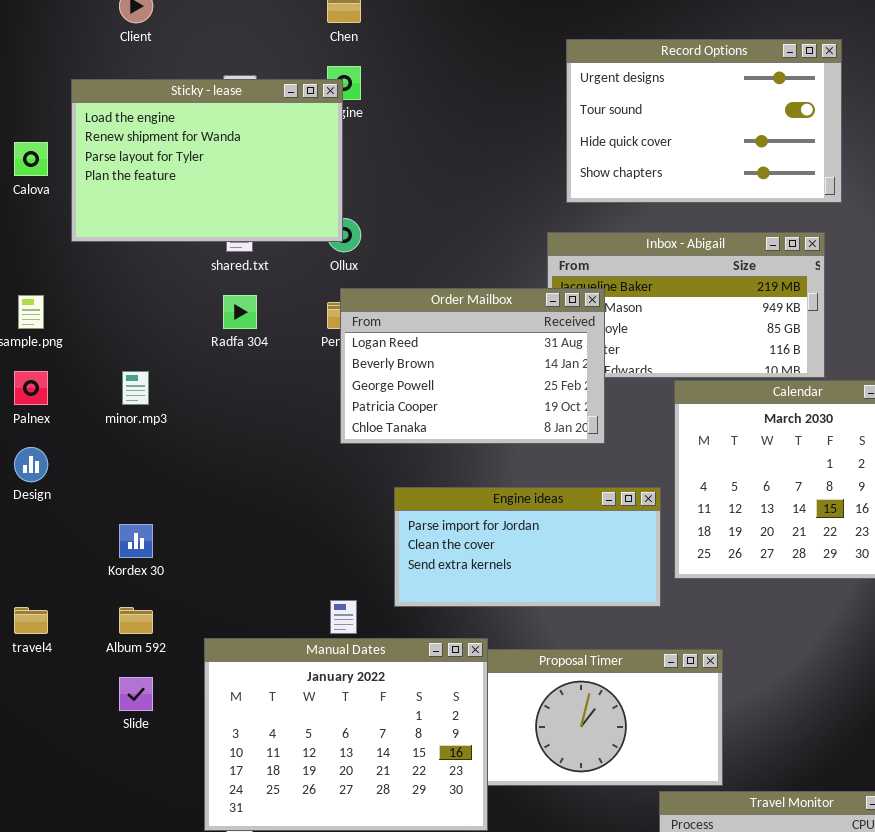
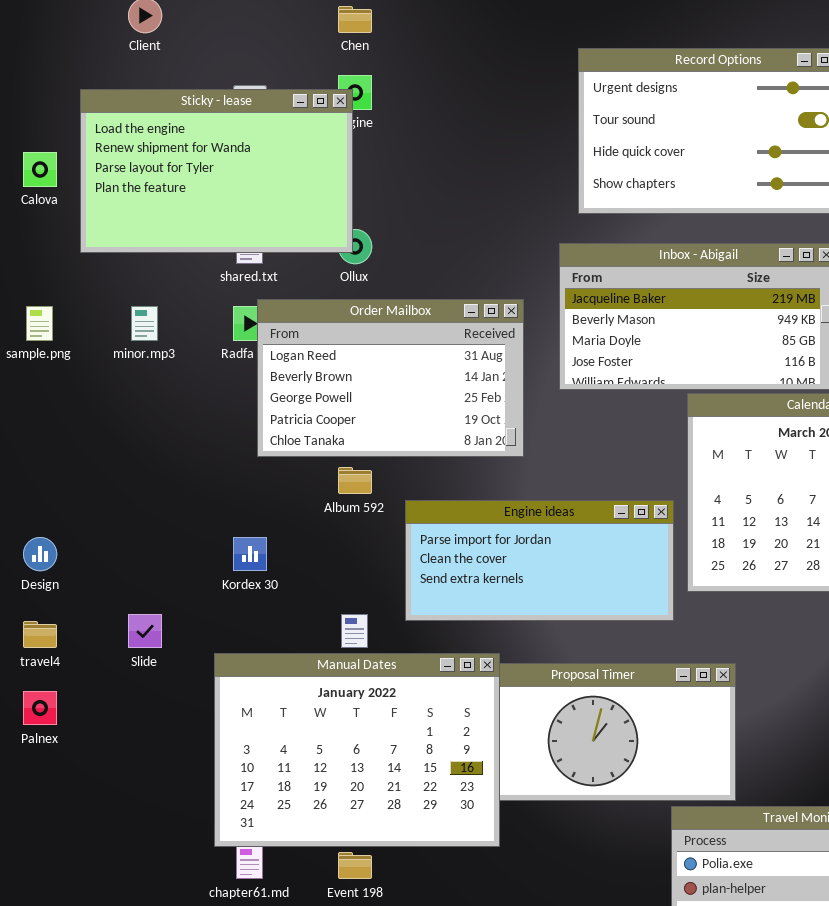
Order Mailbox: [340,288,605,444] -> [257,299,524,457], moved
Palnex: [14,371,48,405] -> [23,691,57,725], moved
minor.mp3: [122,371,149,405] -> [131,306,158,341], moved
Design: [14,447,48,482] -> [23,537,57,571], moved
Kordex 30: [119,524,153,558] -> [233,537,267,571], moved
Album 592: [119,607,153,634] -> [338,467,372,494], moved
Slide: [119,677,153,711] -> [128,614,162,648], moved

